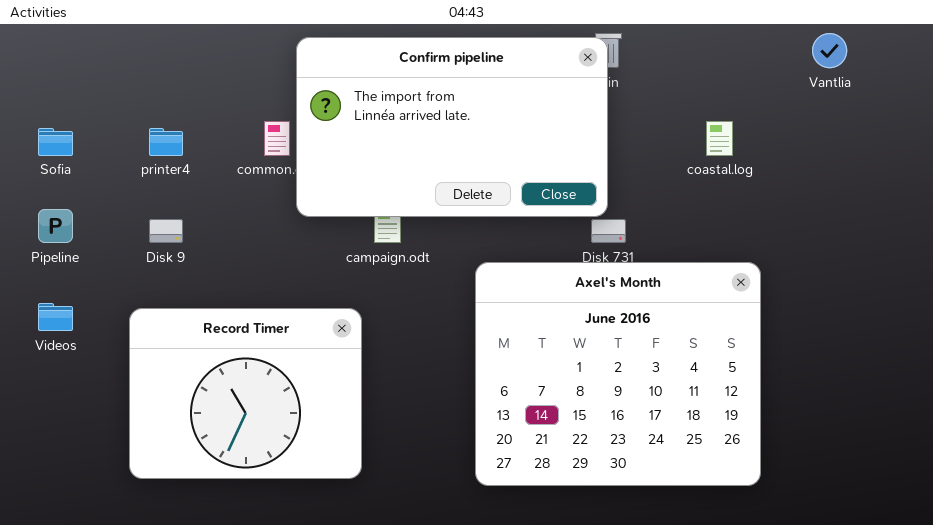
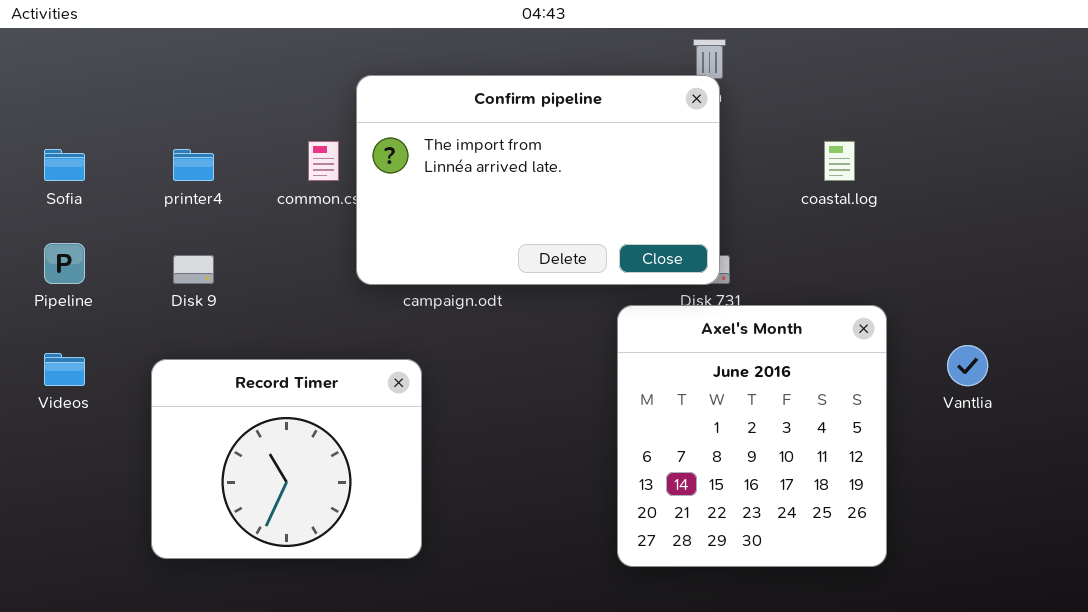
Vantlia: [812,33,847,68] -> [947,345,988,386], moved
Confirm pipeline: [296,37,608,217] -> [356,75,720,285], moved
Axel's Month: [475,262,761,486] -> [617,305,887,567], resized

